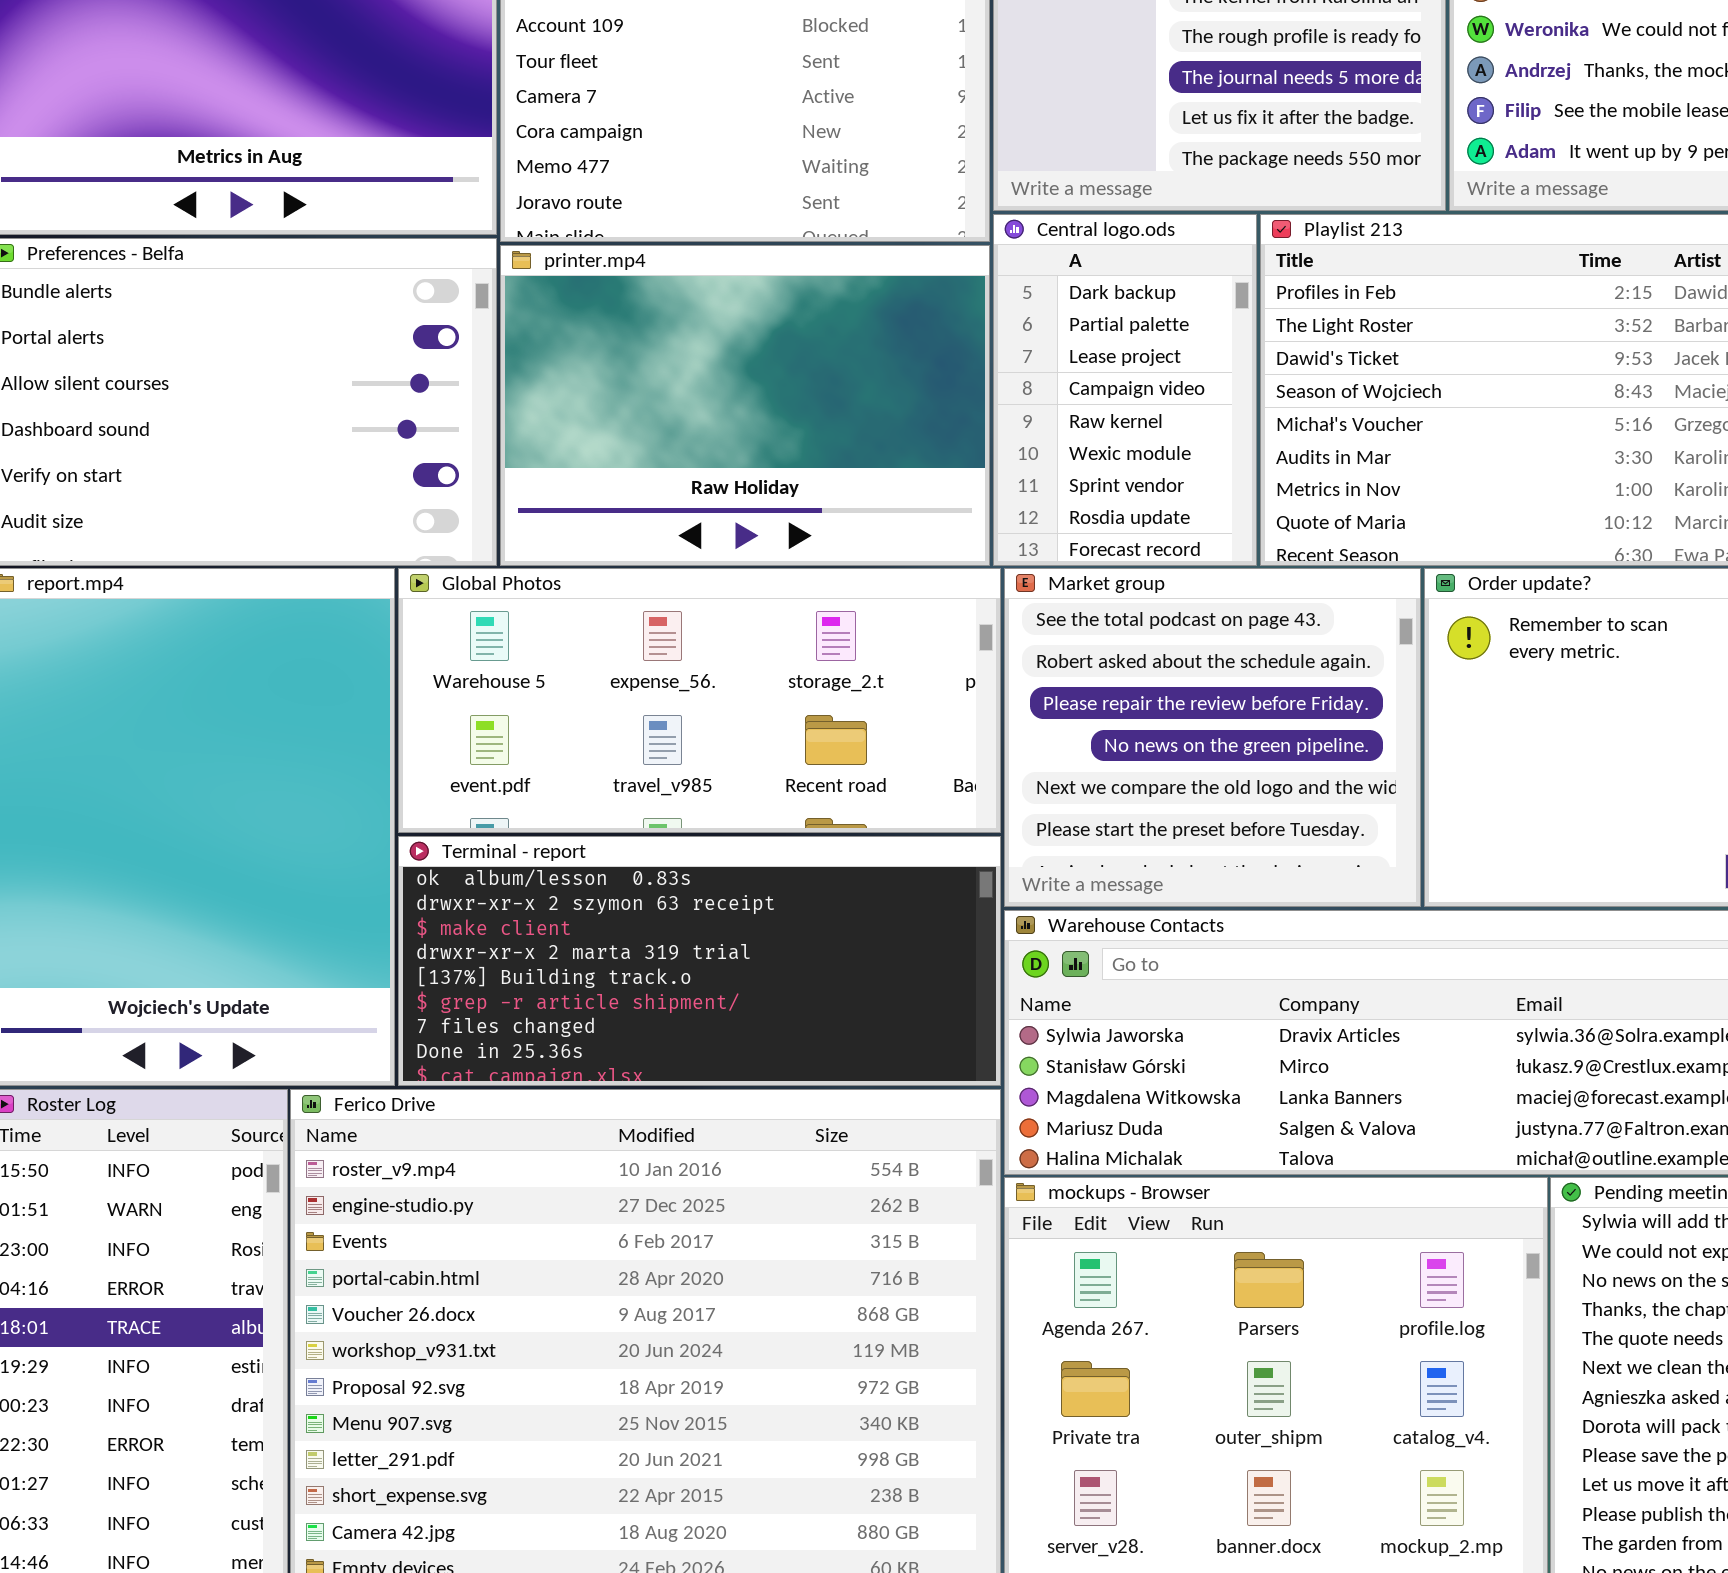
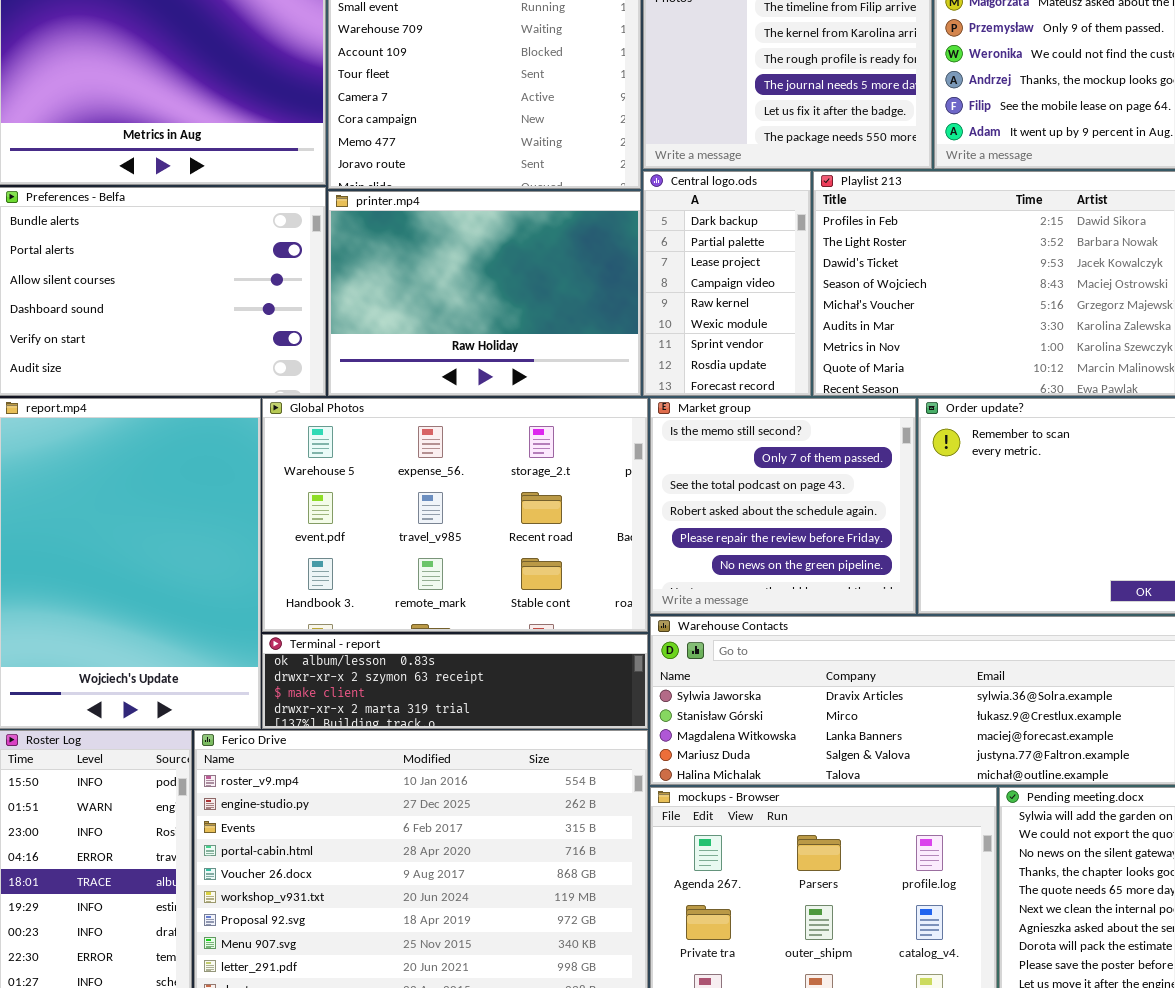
Global Photos: [398,568,1001,833] -> [262,398,648,632], resized
Market group: [1004,568,1421,907] -> [650,398,916,614], scrolled up 2 rows
Terminal - report: [398,836,1001,1086] -> [262,634,648,729], resized

